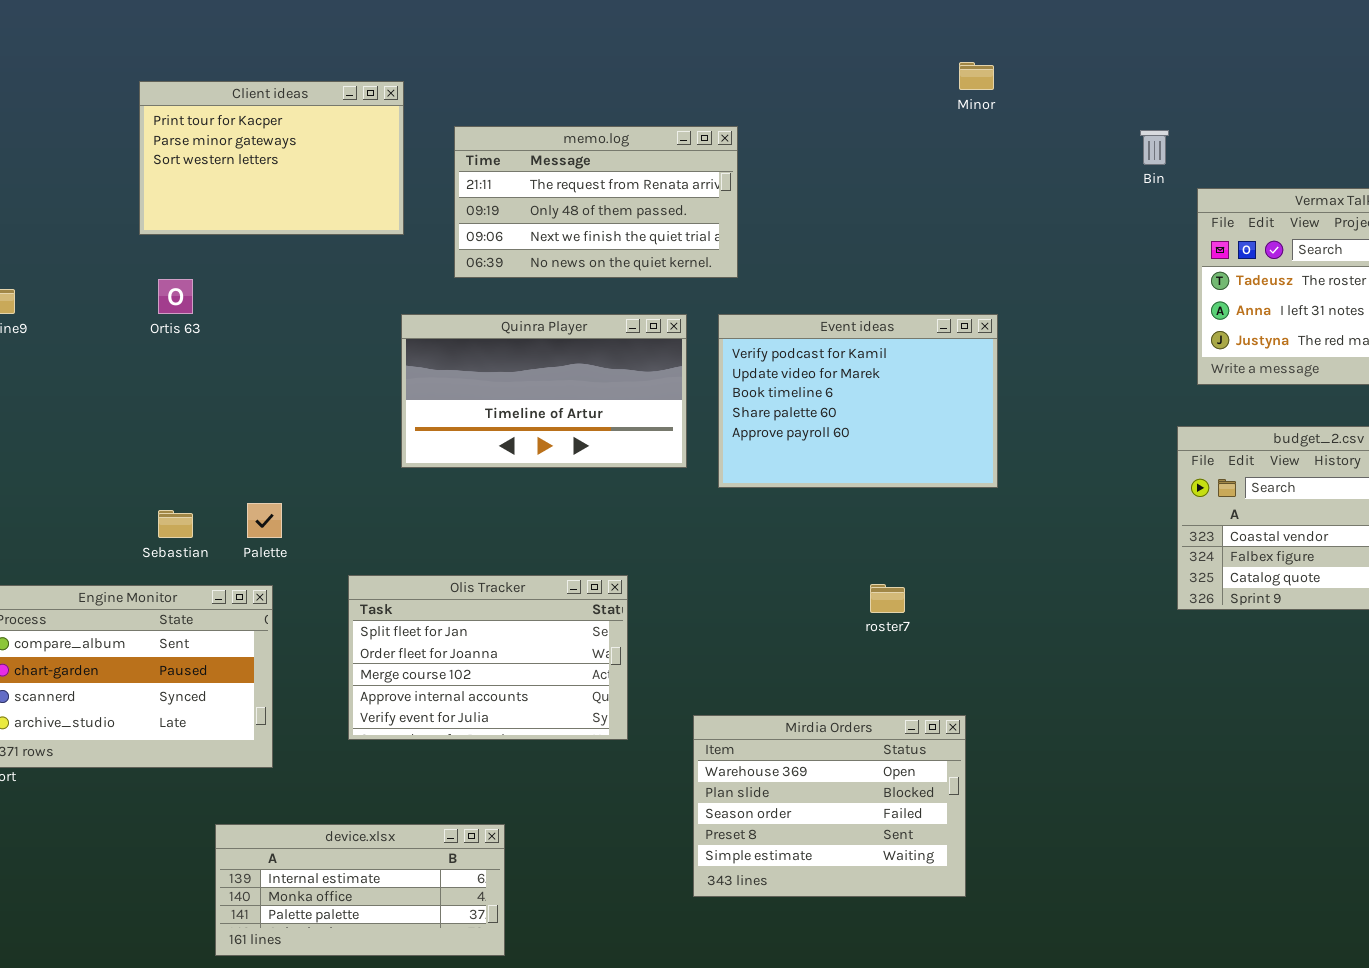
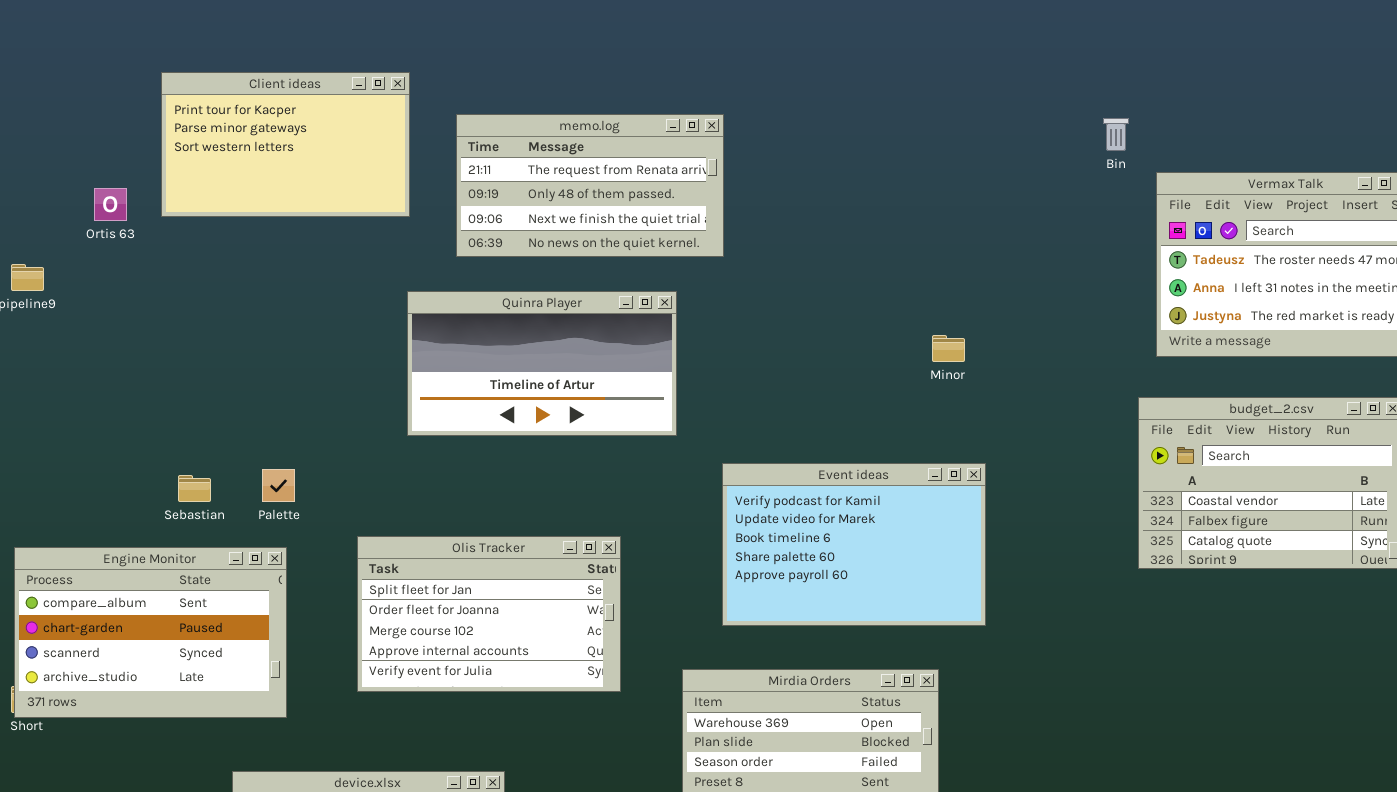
Minor: [959,62,994,90] -> [932,335,965,362], moved
Ortis 63: [158,279,193,314] -> [94,188,127,221], moved
Event ideas: [718,314,998,488] -> [722,463,986,626], moved

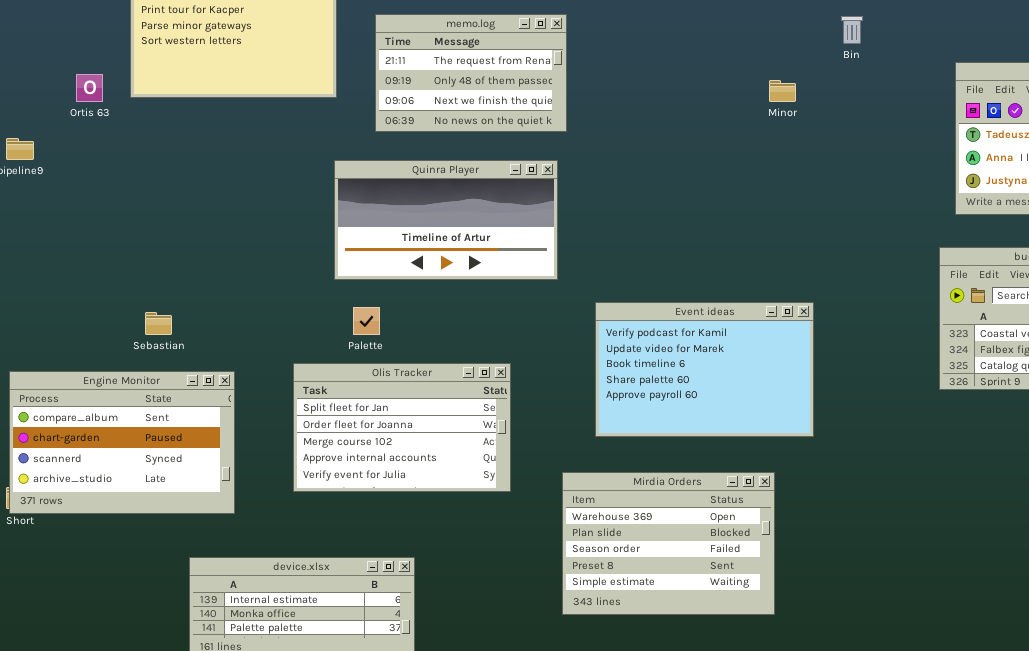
memo.log: [456,114,724,257] -> [375,14,567,132], resized
Bin: [1103,118,1129,151] -> [841,16,863,44], moved
Minor: [932,335,965,362] -> [769,80,796,102], moved
Palette: [262,469,295,502] -> [353,307,380,335], moved

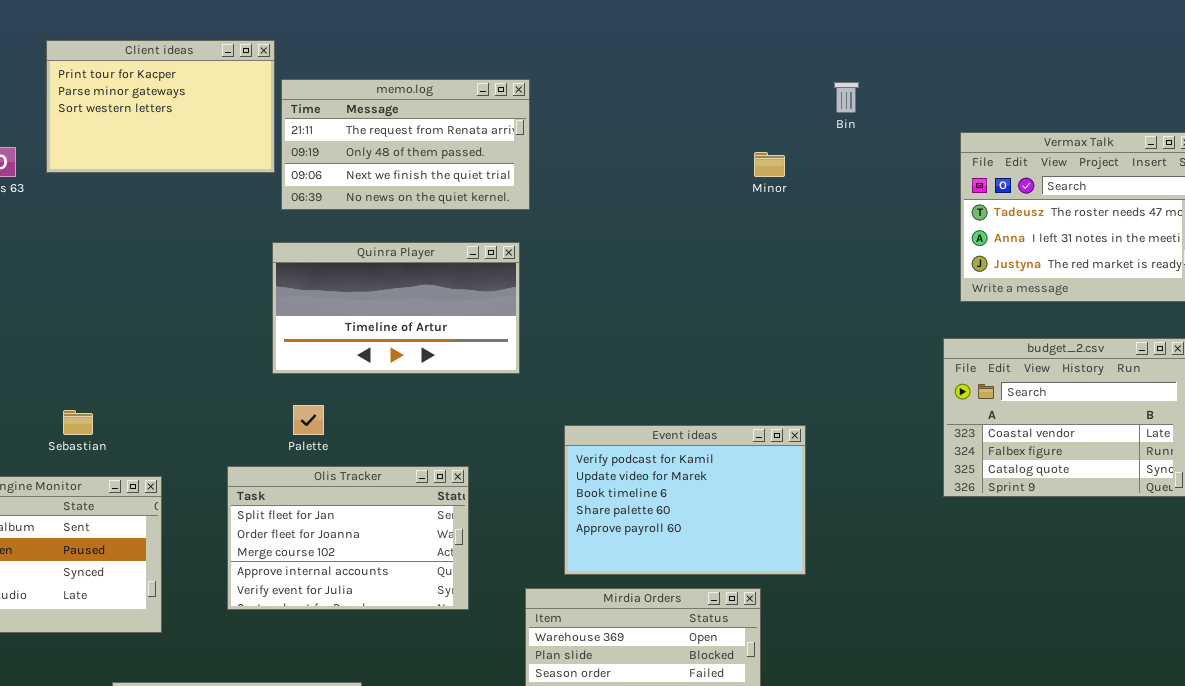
memo.log: [375,14,567,132] -> [281,79,530,210], resized
Event ideas: [595,302,814,437] -> [564,425,806,575], moved

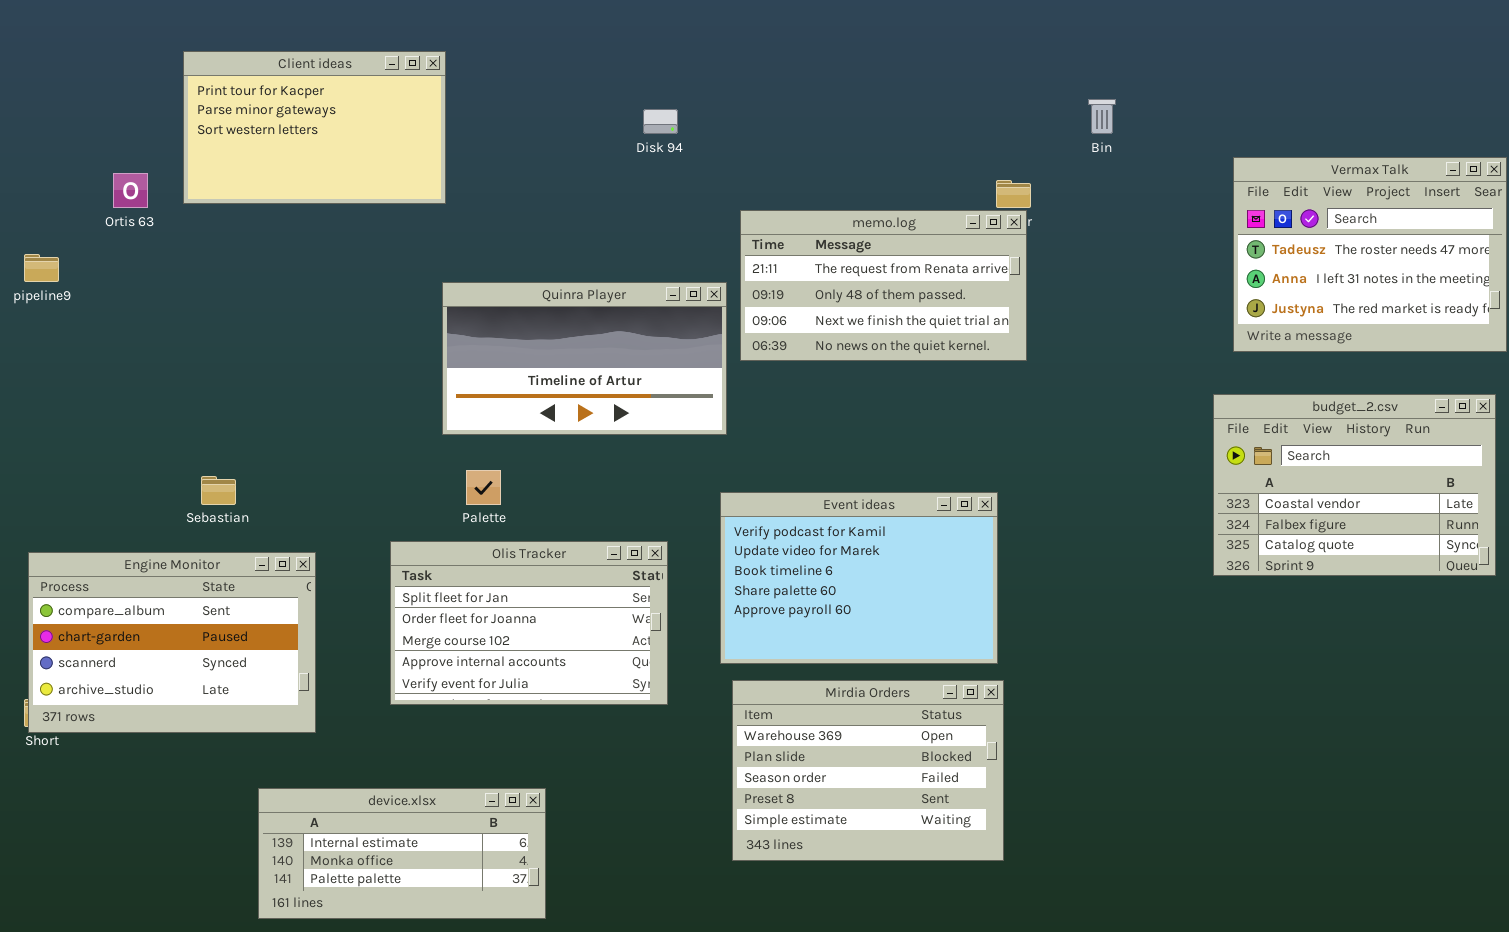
memo.log: [281,79,530,210] -> [740,210,1027,361], moved
Event ideas: [564,425,806,575] -> [720,492,998,664], moved

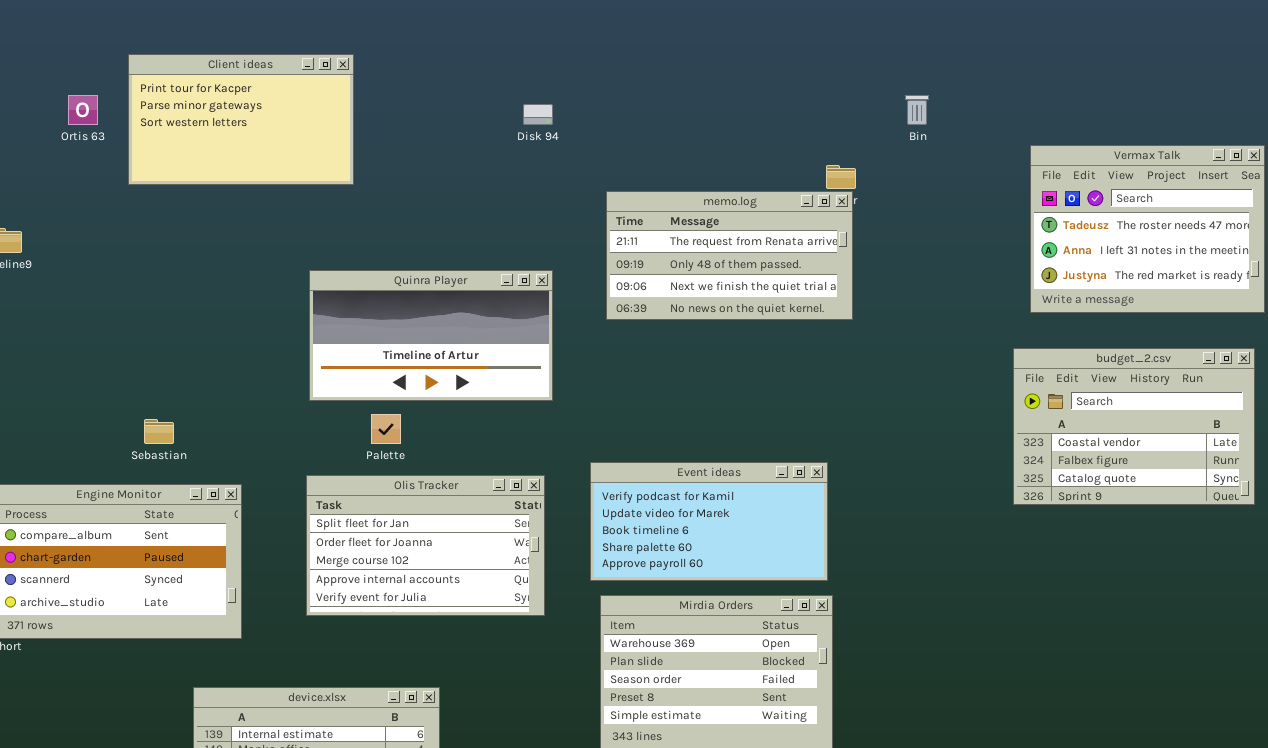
Ortis 63: [113,173,148,208] -> [68,95,98,125], moved
Quinra Player: [442,282,727,435] -> [309,270,553,401], moved
Event ideas: [720,492,998,664] -> [590,462,828,581], resized

